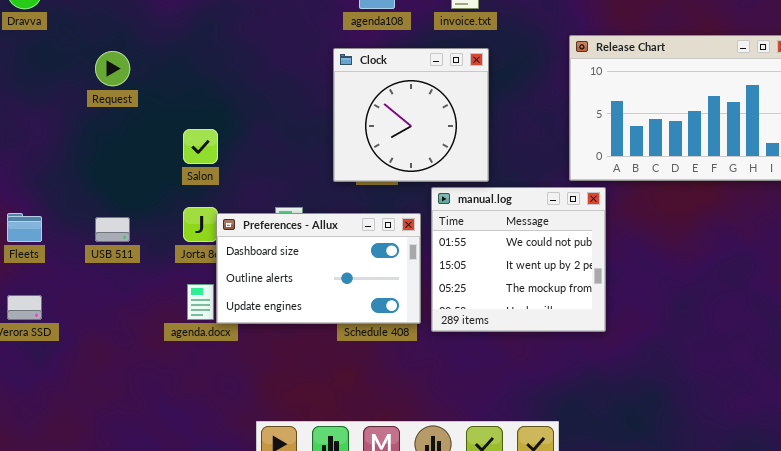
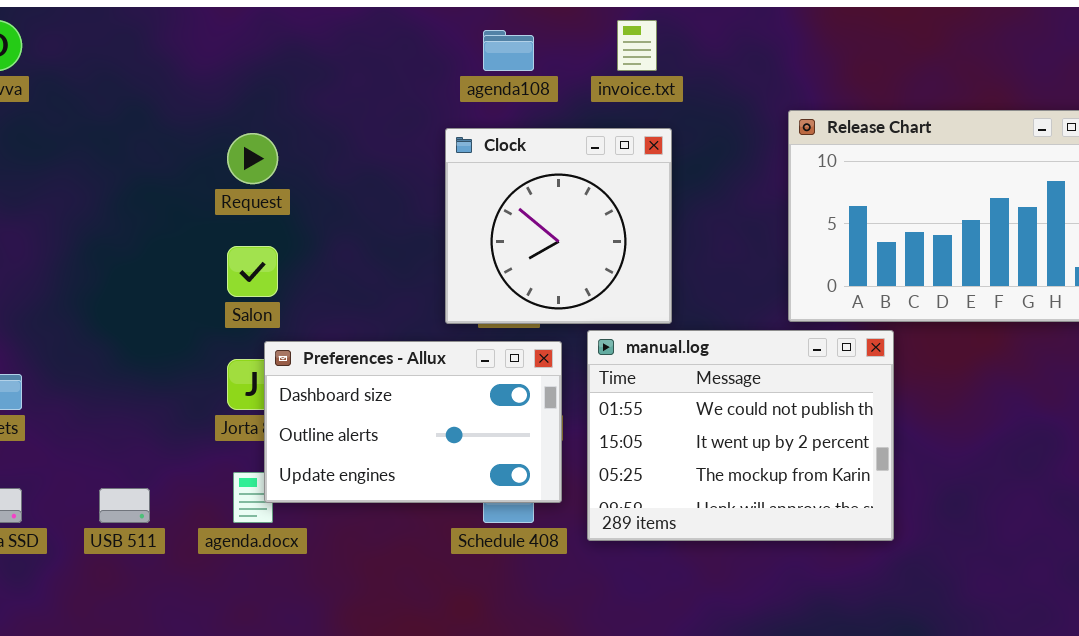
Request: [95,51,130,86] -> [227,133,278,184], moved
manual.log: [431,187,606,332] -> [587,330,894,541], resized
Preferences - Allux: [216,213,421,324] -> [264,341,562,503], moved
USB 511: [95,217,130,242] -> [99,488,150,523], moved

